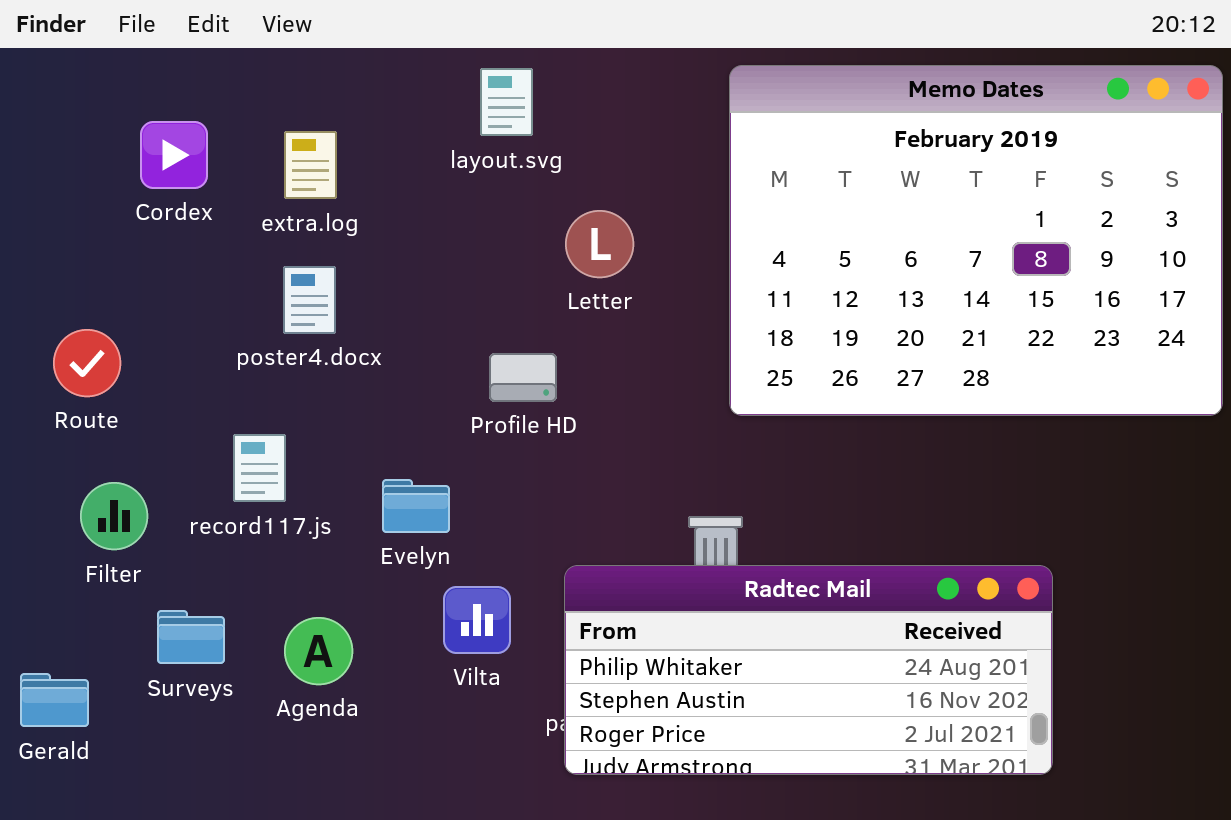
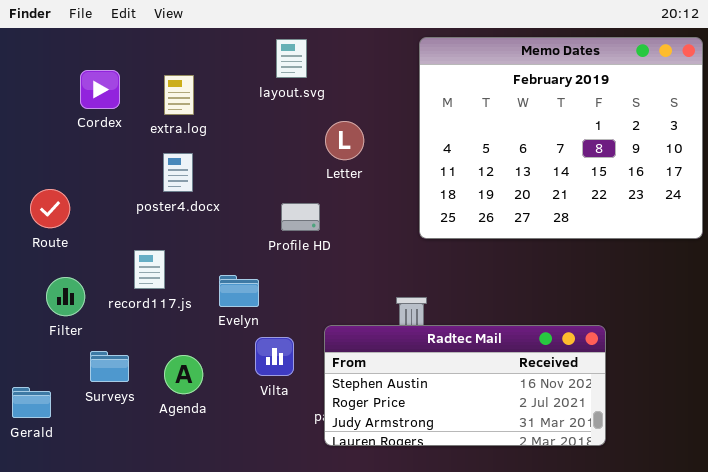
Radtec Mail: [564,565,1053,775] -> [324,325,606,446], scrolled down 1 row

